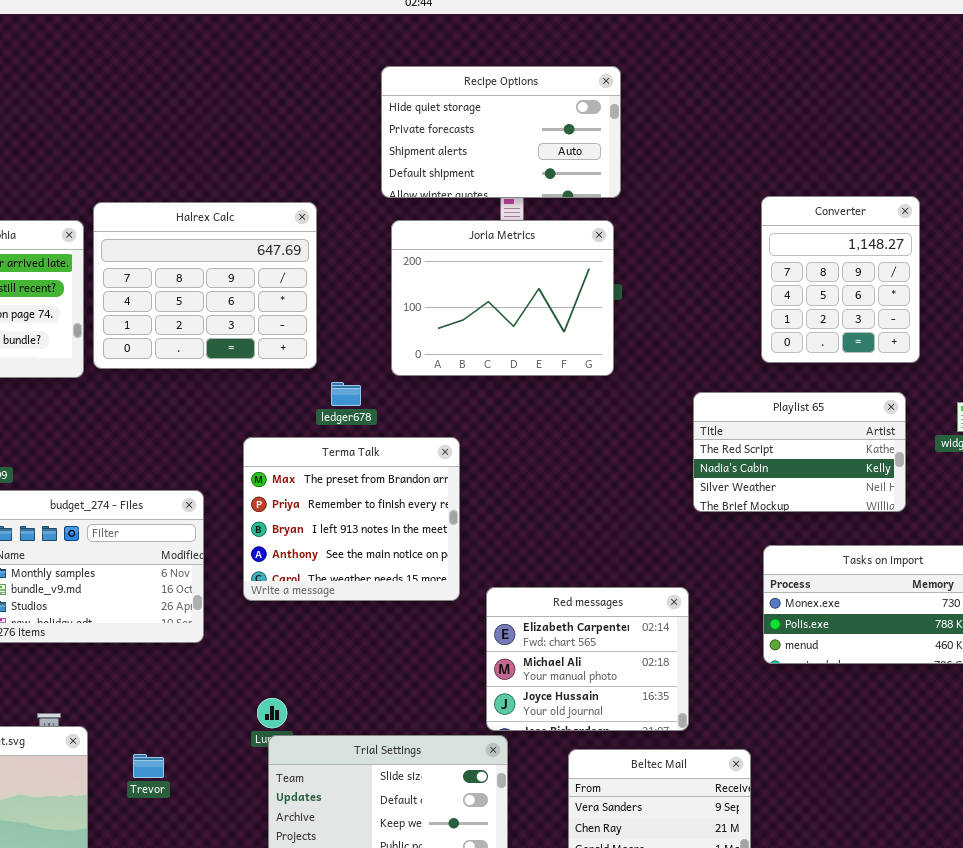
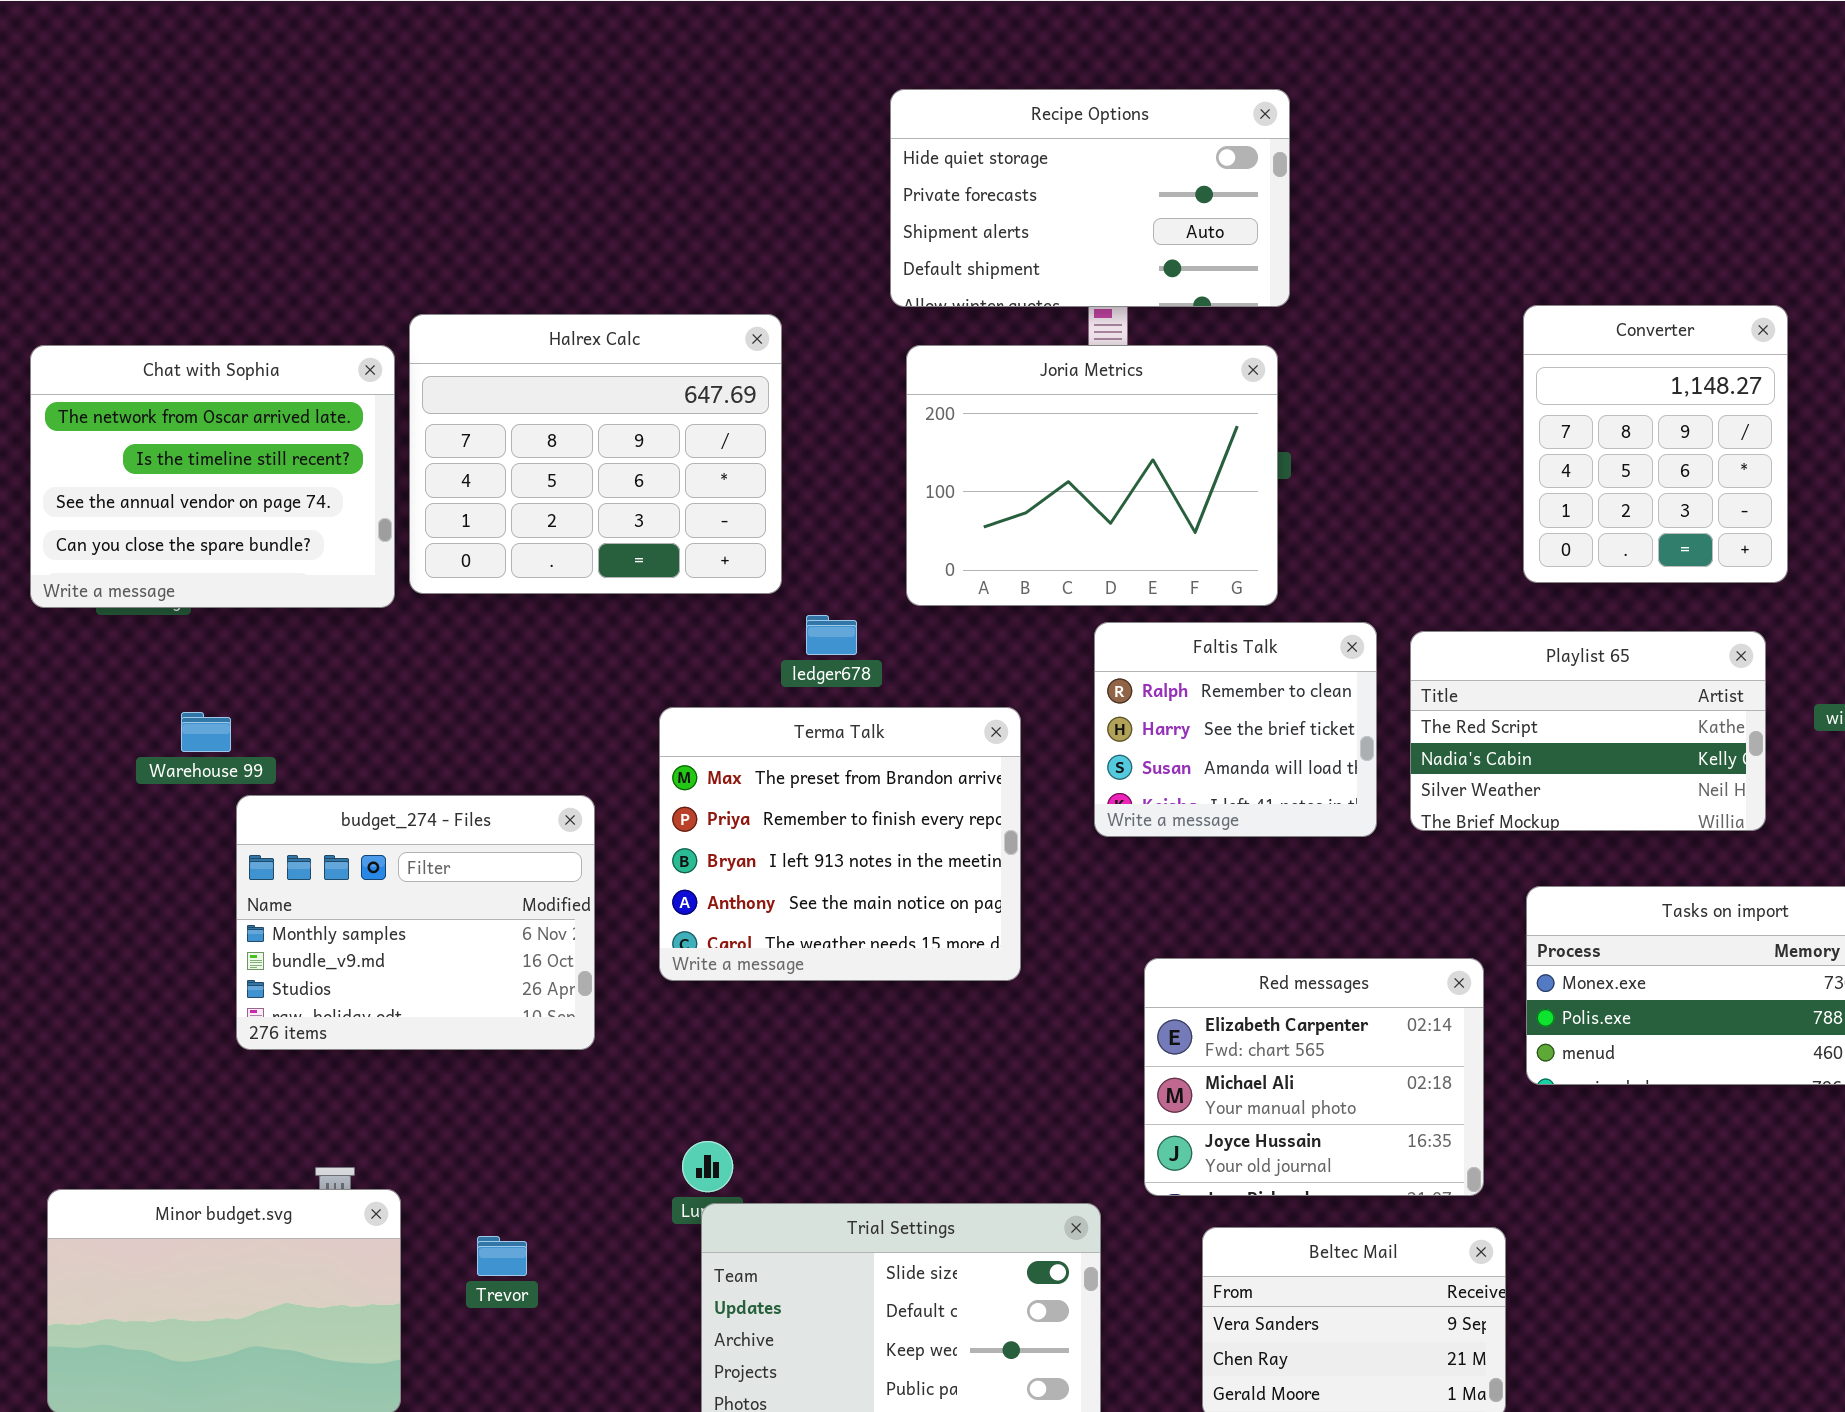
Faltis Talk: none -> [1094,622,1377,837], opened
Red messages: [486,587,689,731] -> [1144,958,1484,1196], moved

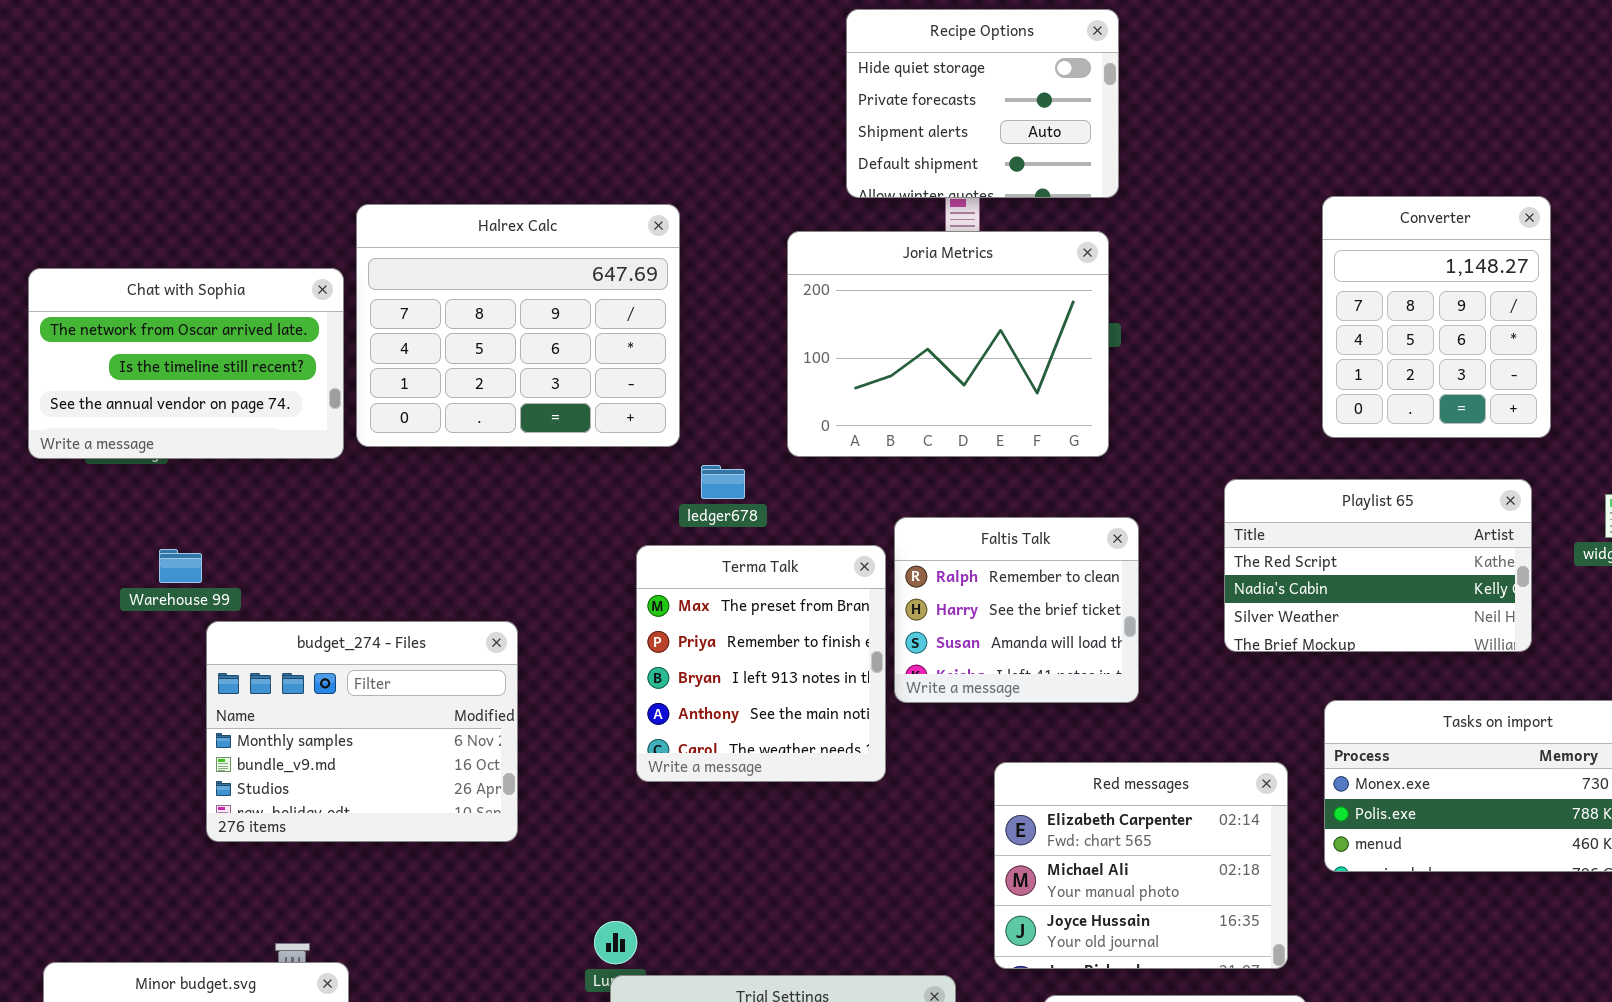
Recipe Options: [890,89,1290,307] -> [846,9,1119,198], resized
Chat with Sophia: [30,345,395,608] -> [28,268,344,459], resized
Faltis Talk: [1094,622,1377,837] -> [894,517,1139,703], moved
Terma Talk: [659,707,1021,981] -> [636,545,886,782], resized

